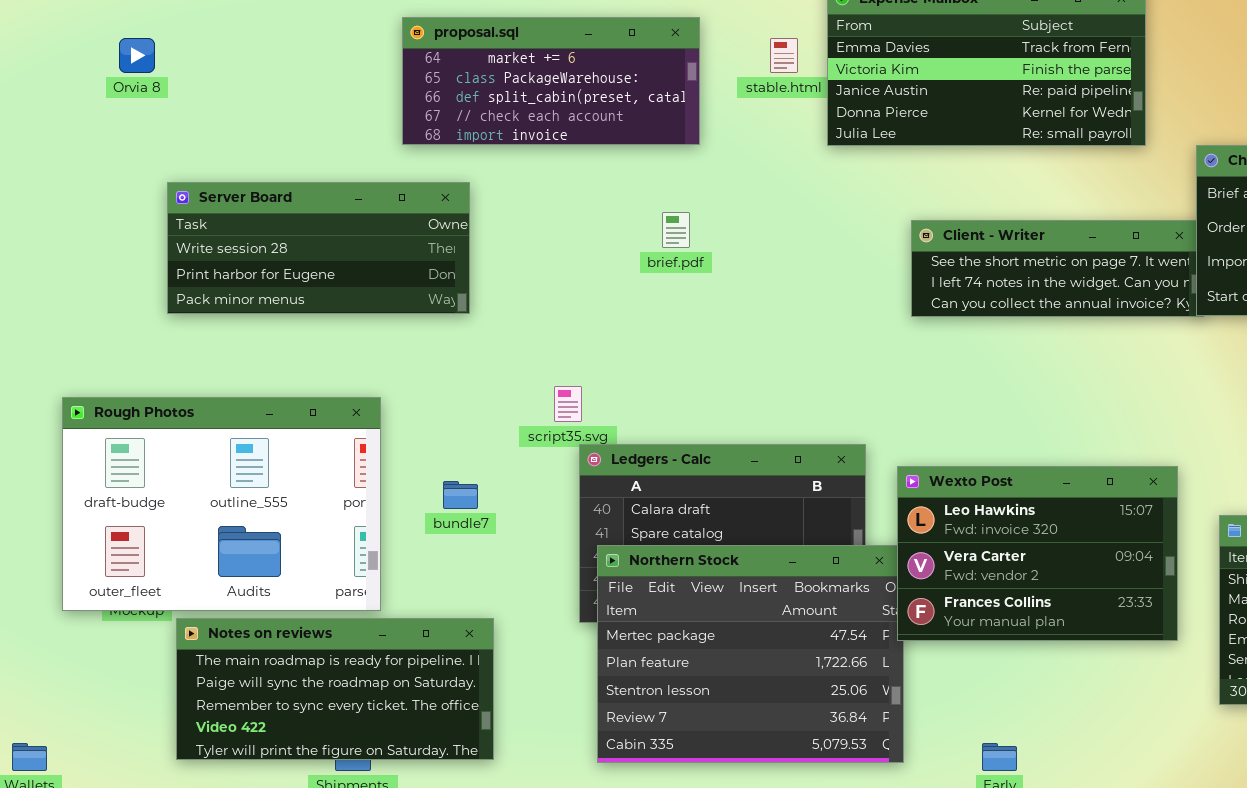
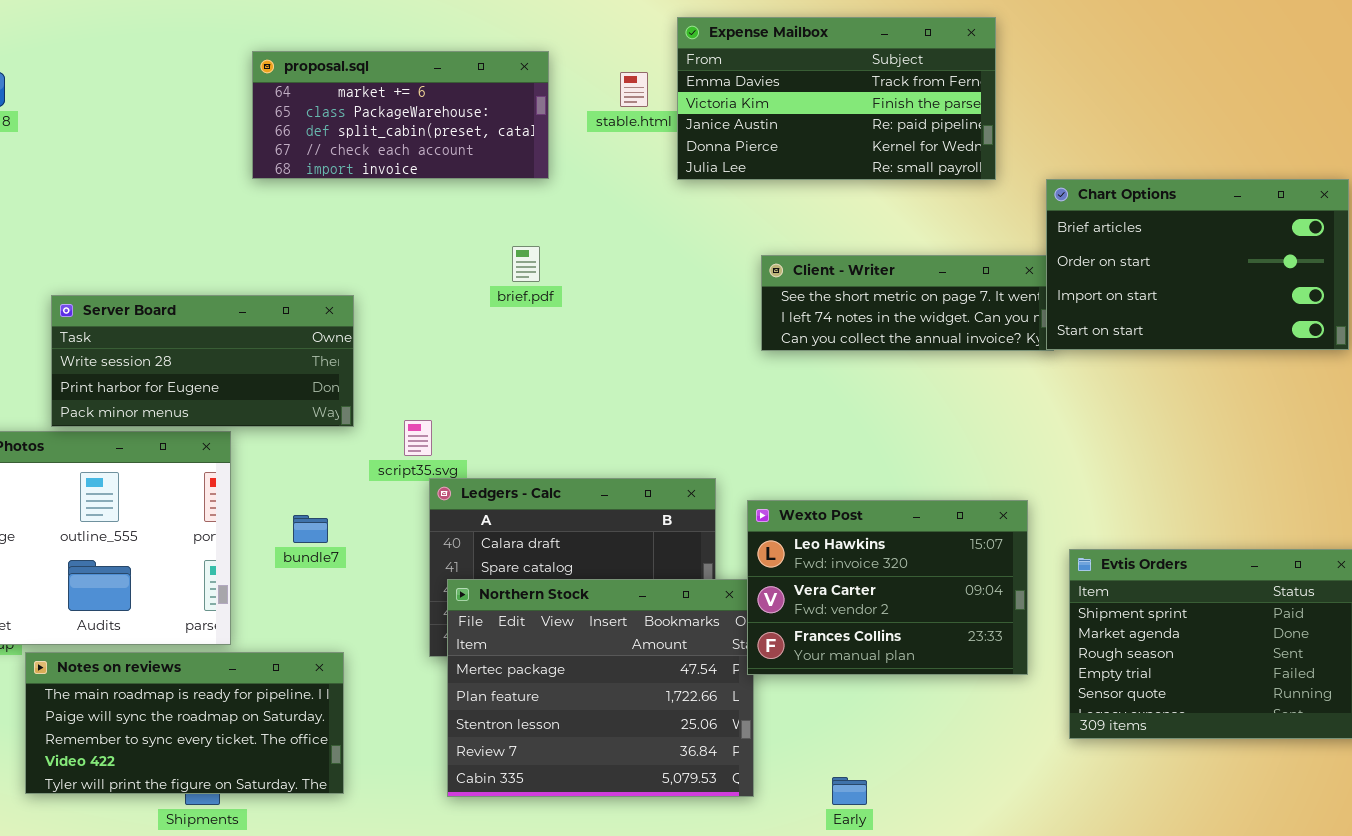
Server Board: [167,182,470,314] -> [51,295,354,427], moved

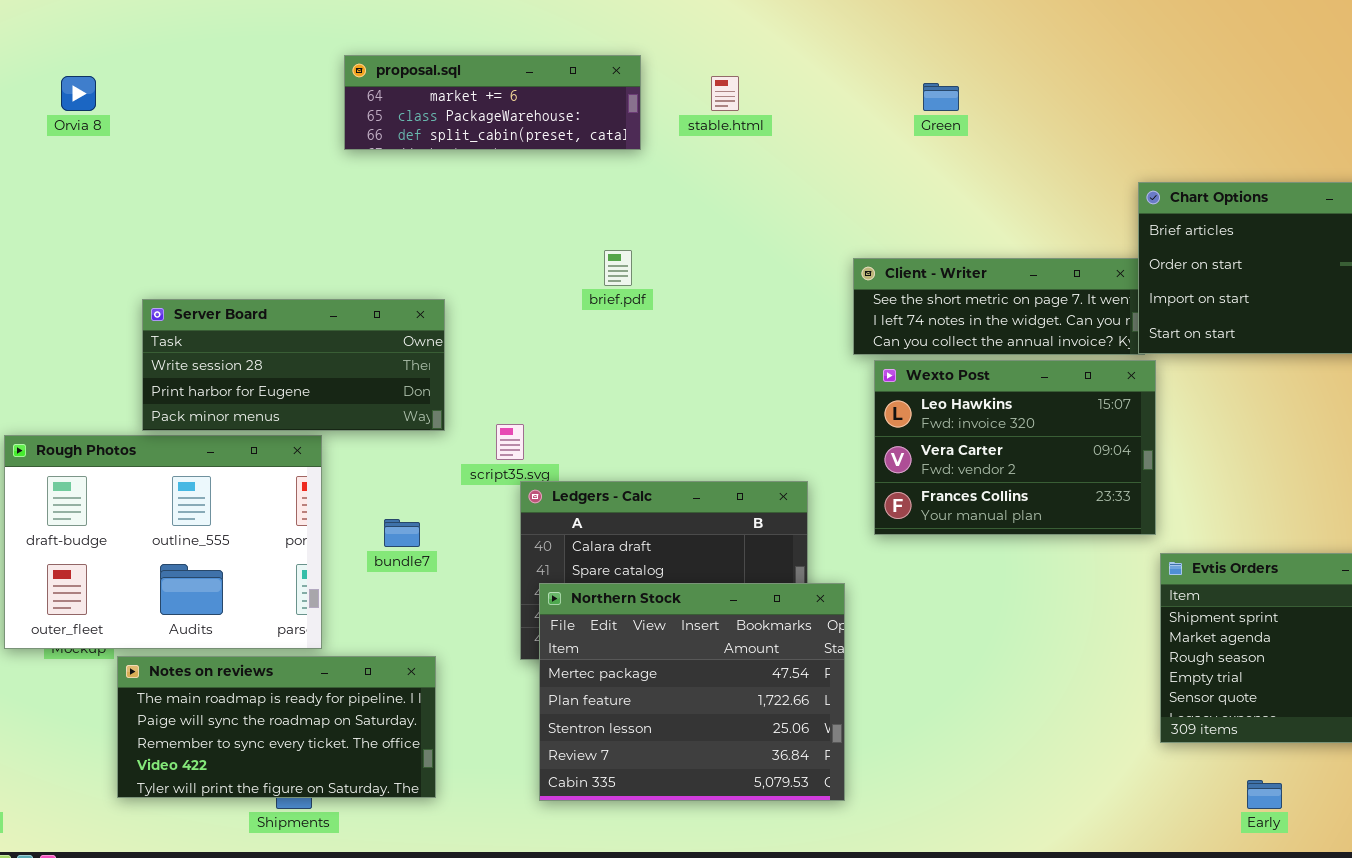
Expense Mailbox: [677,17,996,180] -> none, closed
proposal.sql: [252,51,549,179] -> [344,55,641,150], resized
Wexto Post: [747,500,1028,675] -> [874,360,1156,535], moved
Early: [832,777,867,805] -> [1247,780,1282,809], moved

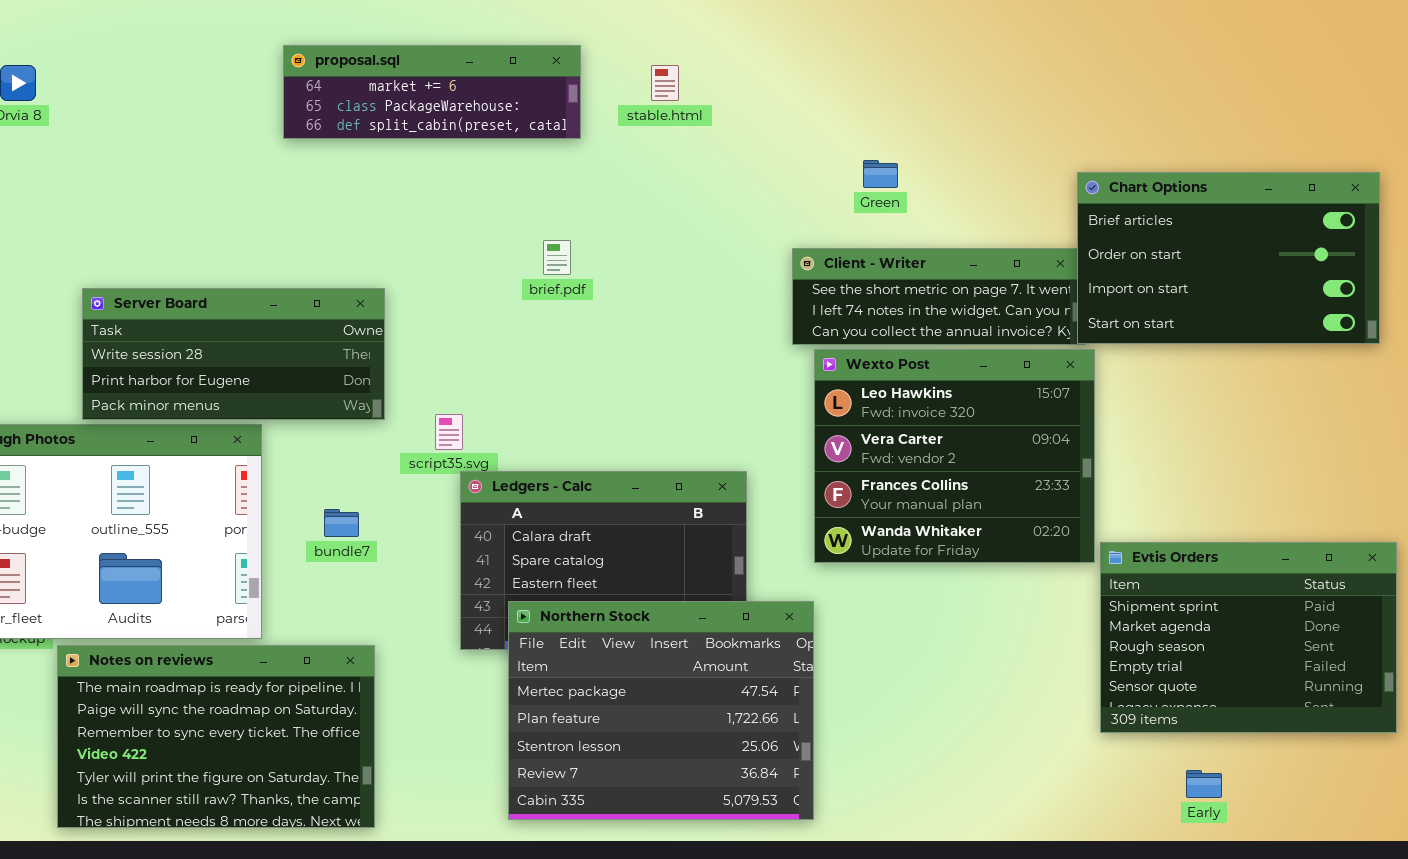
Green: [923,83,959,111] -> [863,160,898,188], moved
Wexto Post: [874,360,1156,535] -> [814,349,1095,563], resized
Northern Stock: [539,583,845,801] -> [508,601,814,820], moved
Notes on reviews: [117,656,436,798] -> [57,645,375,828], resized

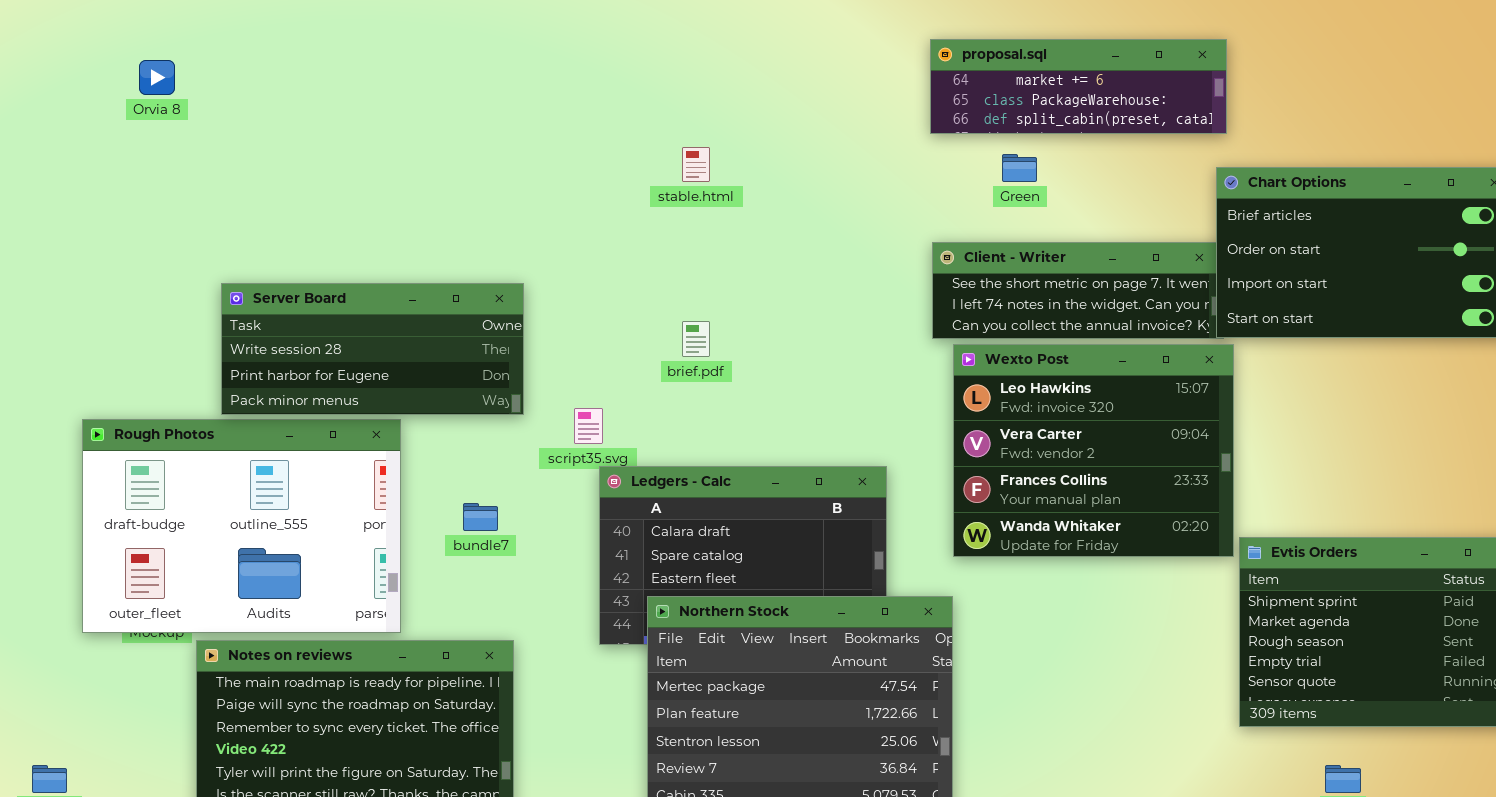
proposal.sql: [283,45,581,139] -> [930,39,1227,134], moved
stable.html: [651,65,679,101] -> [682,147,710,182], moved
brief.pdf: [543,240,571,275] -> [682,321,710,357], moved

